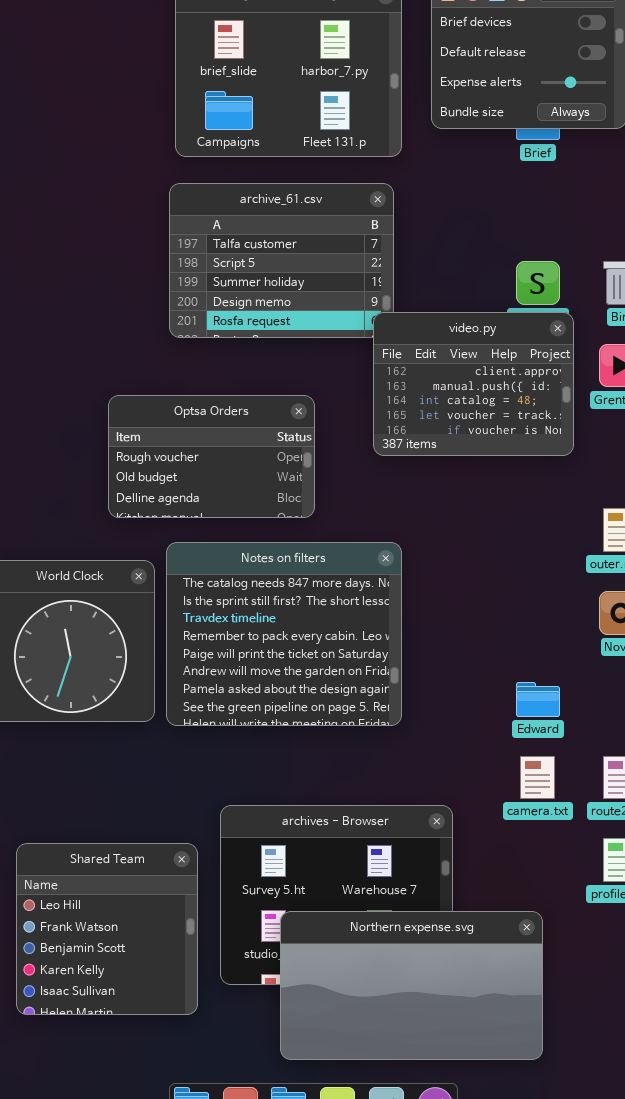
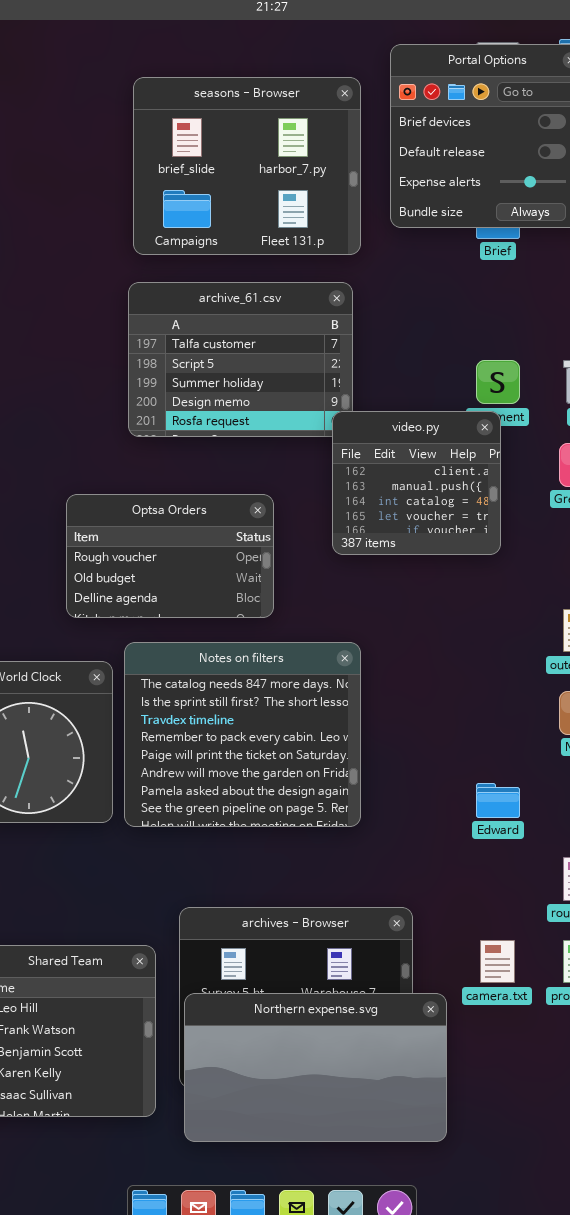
video.py: [373,312,574,456] -> [332,411,501,555], resized
camera.txt: [520,756,555,799] -> [480,940,515,983], moved
Northern expense.svg: [280,911,543,1060] -> [184,993,447,1142], moved

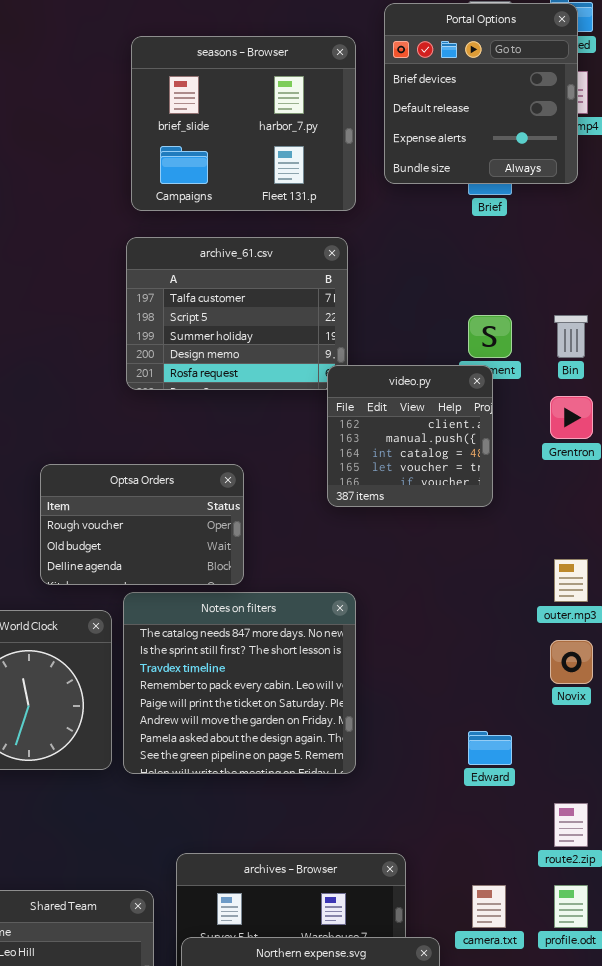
Optsa Orders: [66,494,274,618] -> [40,464,244,585], moved

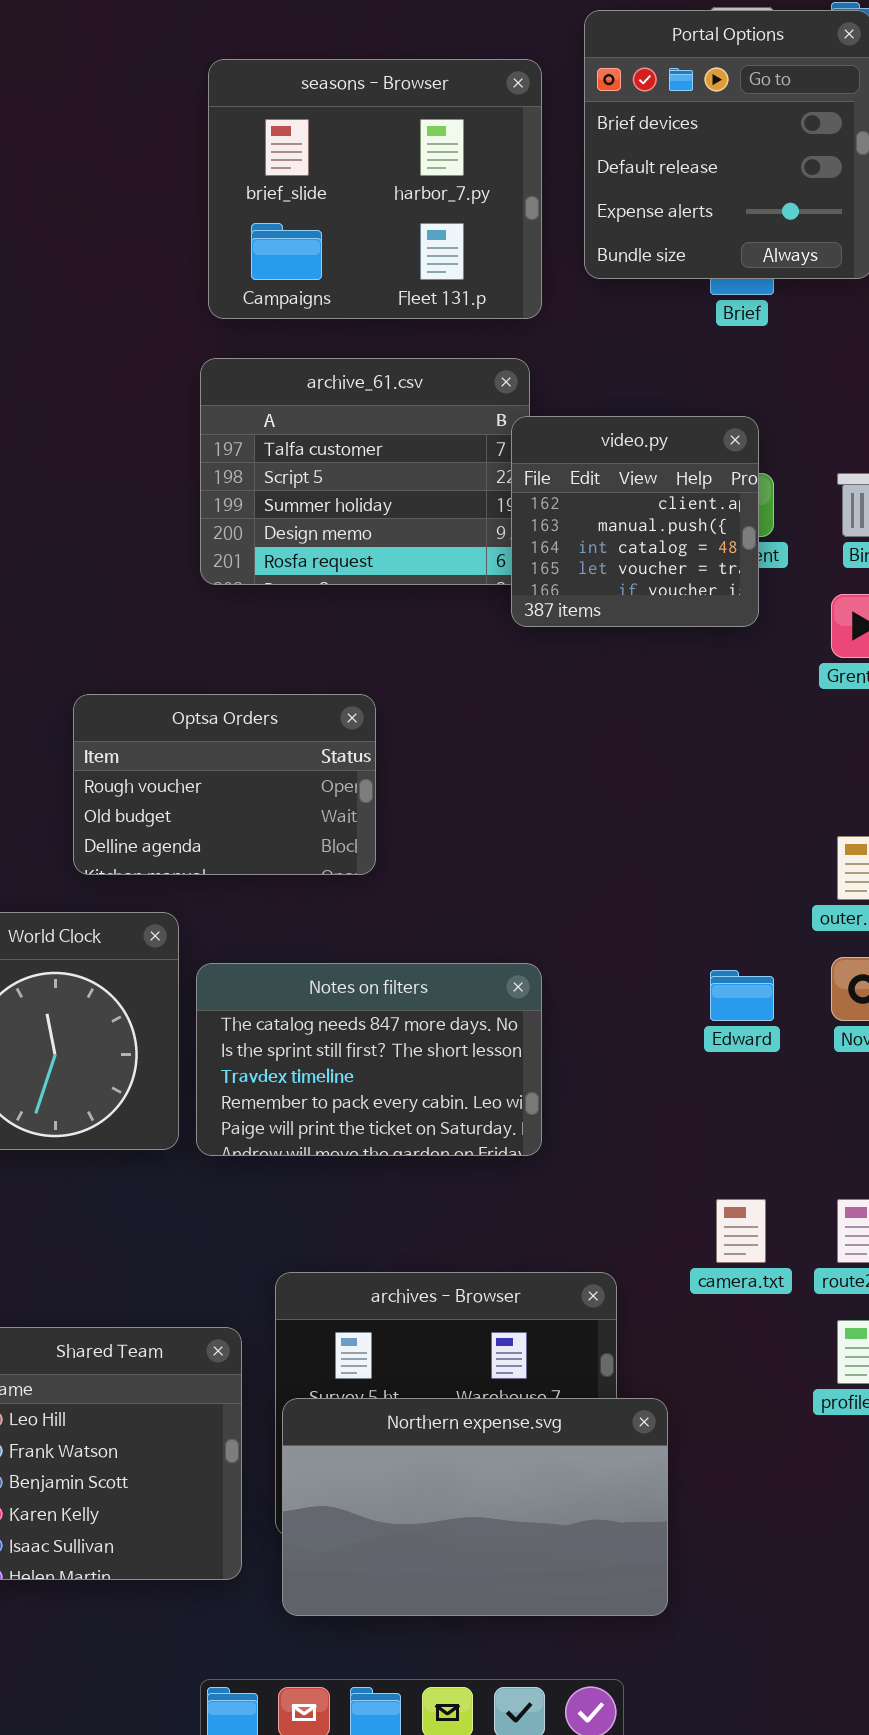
video.py: [327,365,493,507] -> [511,416,759,627], moved
Notes on filters: [123,592,356,774] -> [196,963,542,1156], resized
Edward: [468,731,512,765] -> [710,970,774,1021], moved
camera.txt: [472,885,506,928] -> [716,1199,766,1263], moved

